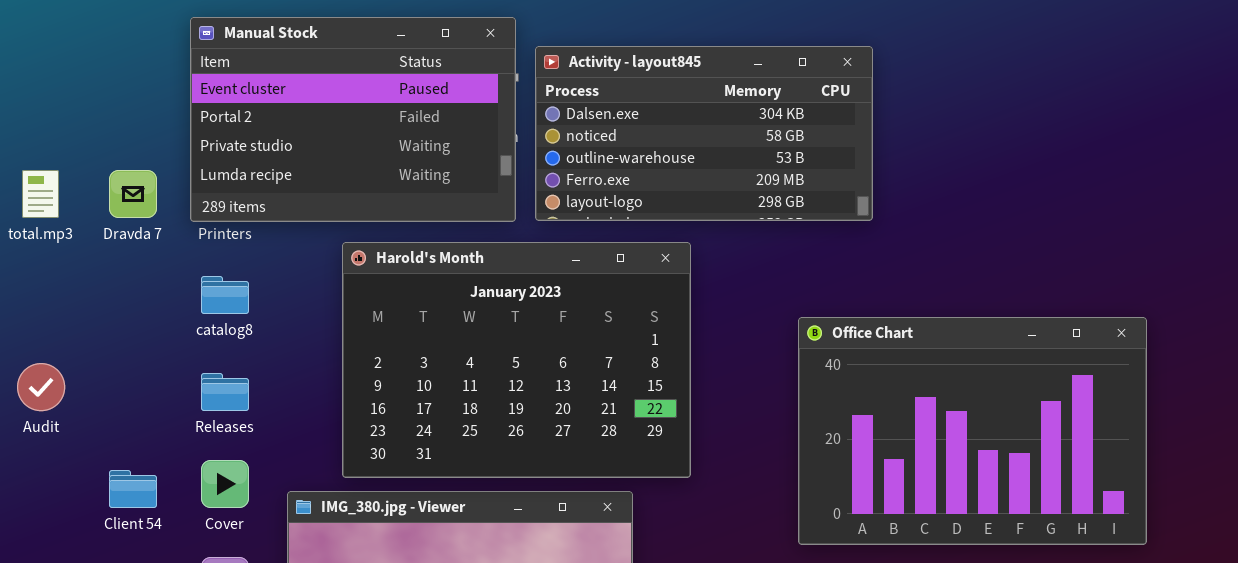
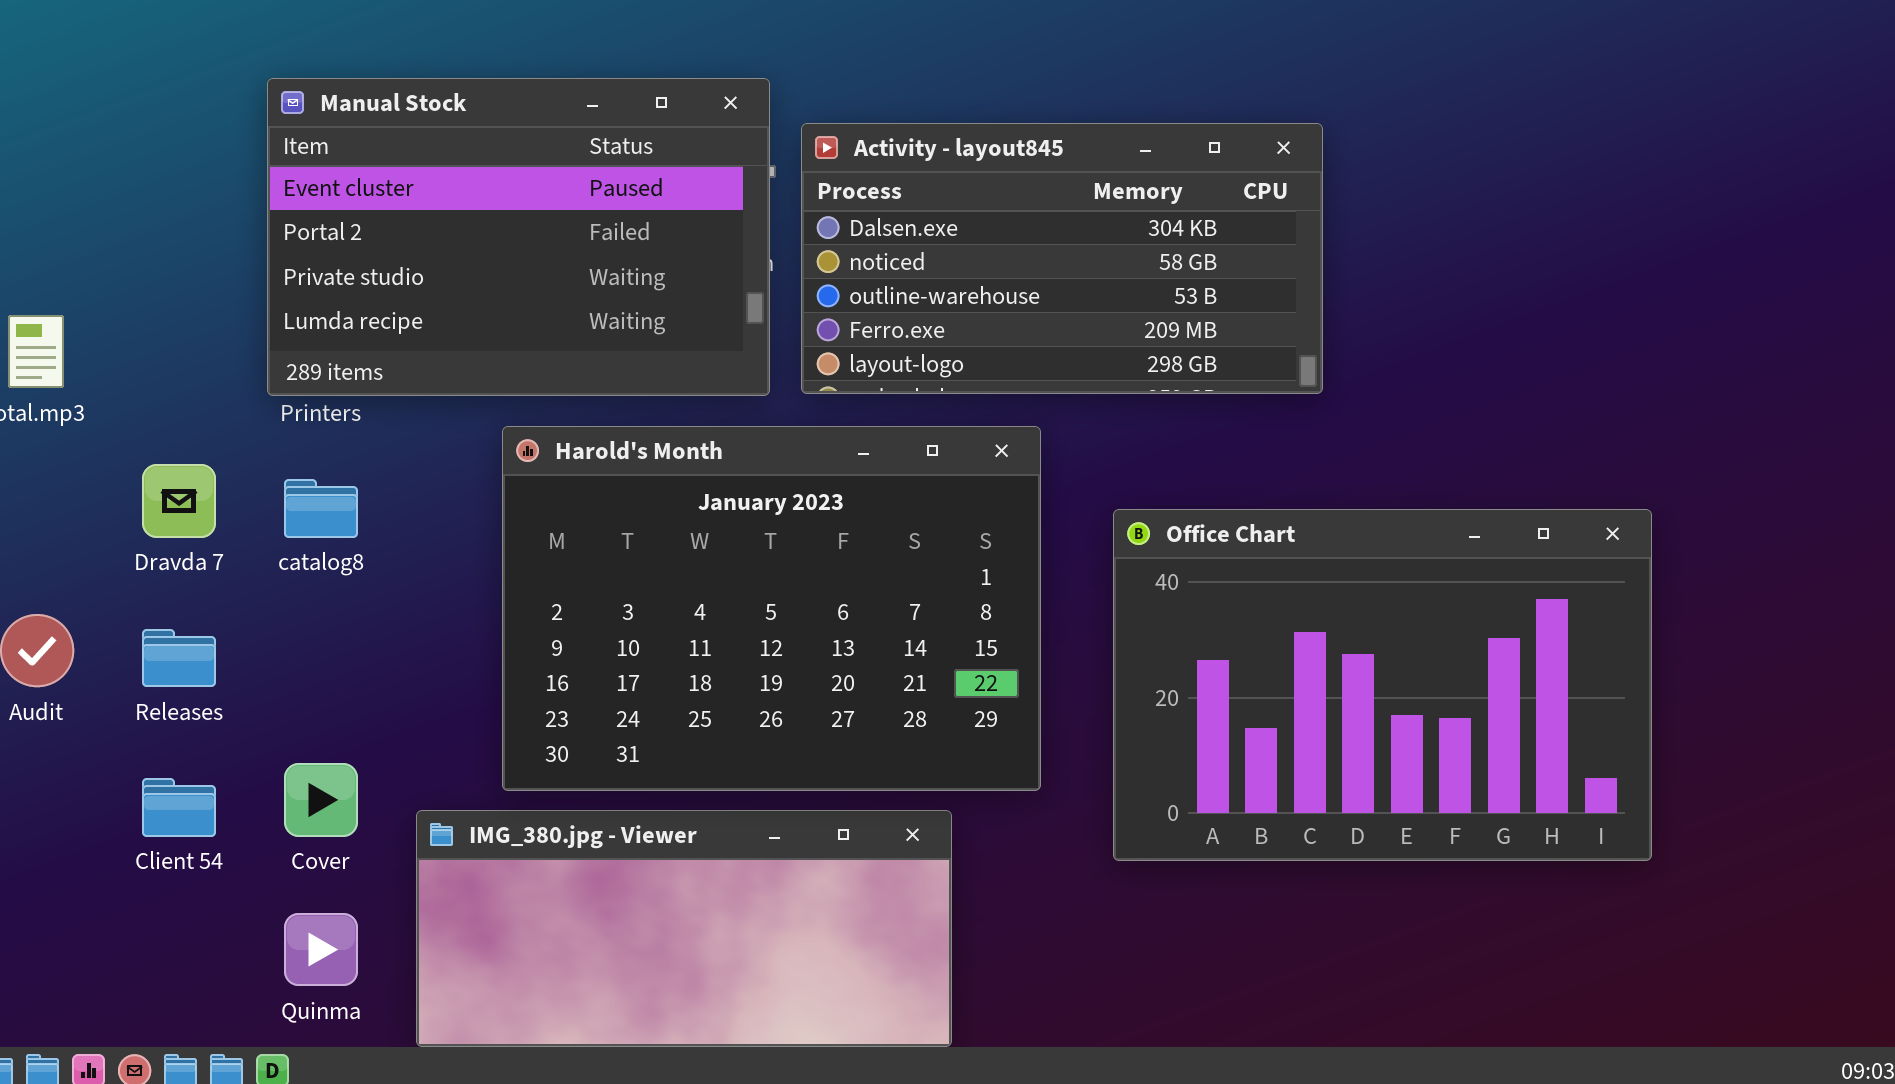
Dravda 7: [109,170,157,218] -> [142,464,216,538], moved
Office Chart: [798,317,1147,545] -> [1113,509,1652,861], moved
Releases: [201,373,249,411] -> [142,629,216,687], moved

